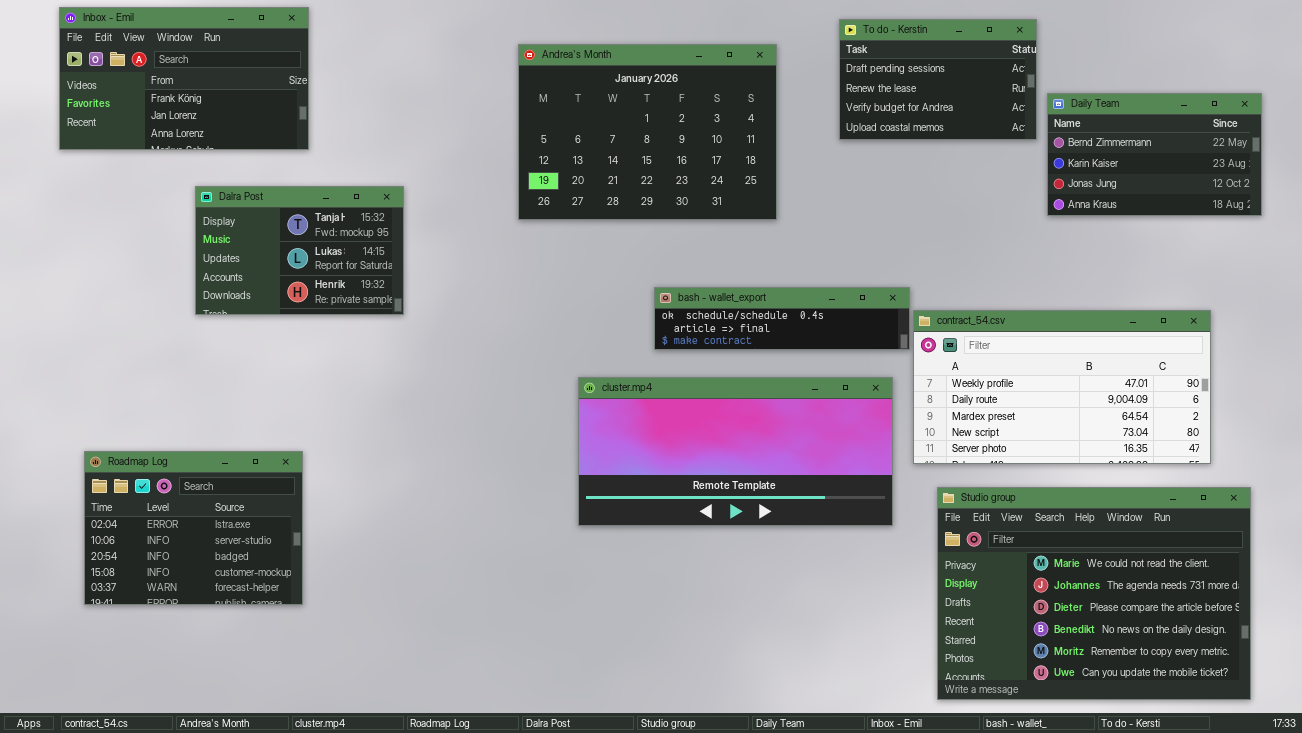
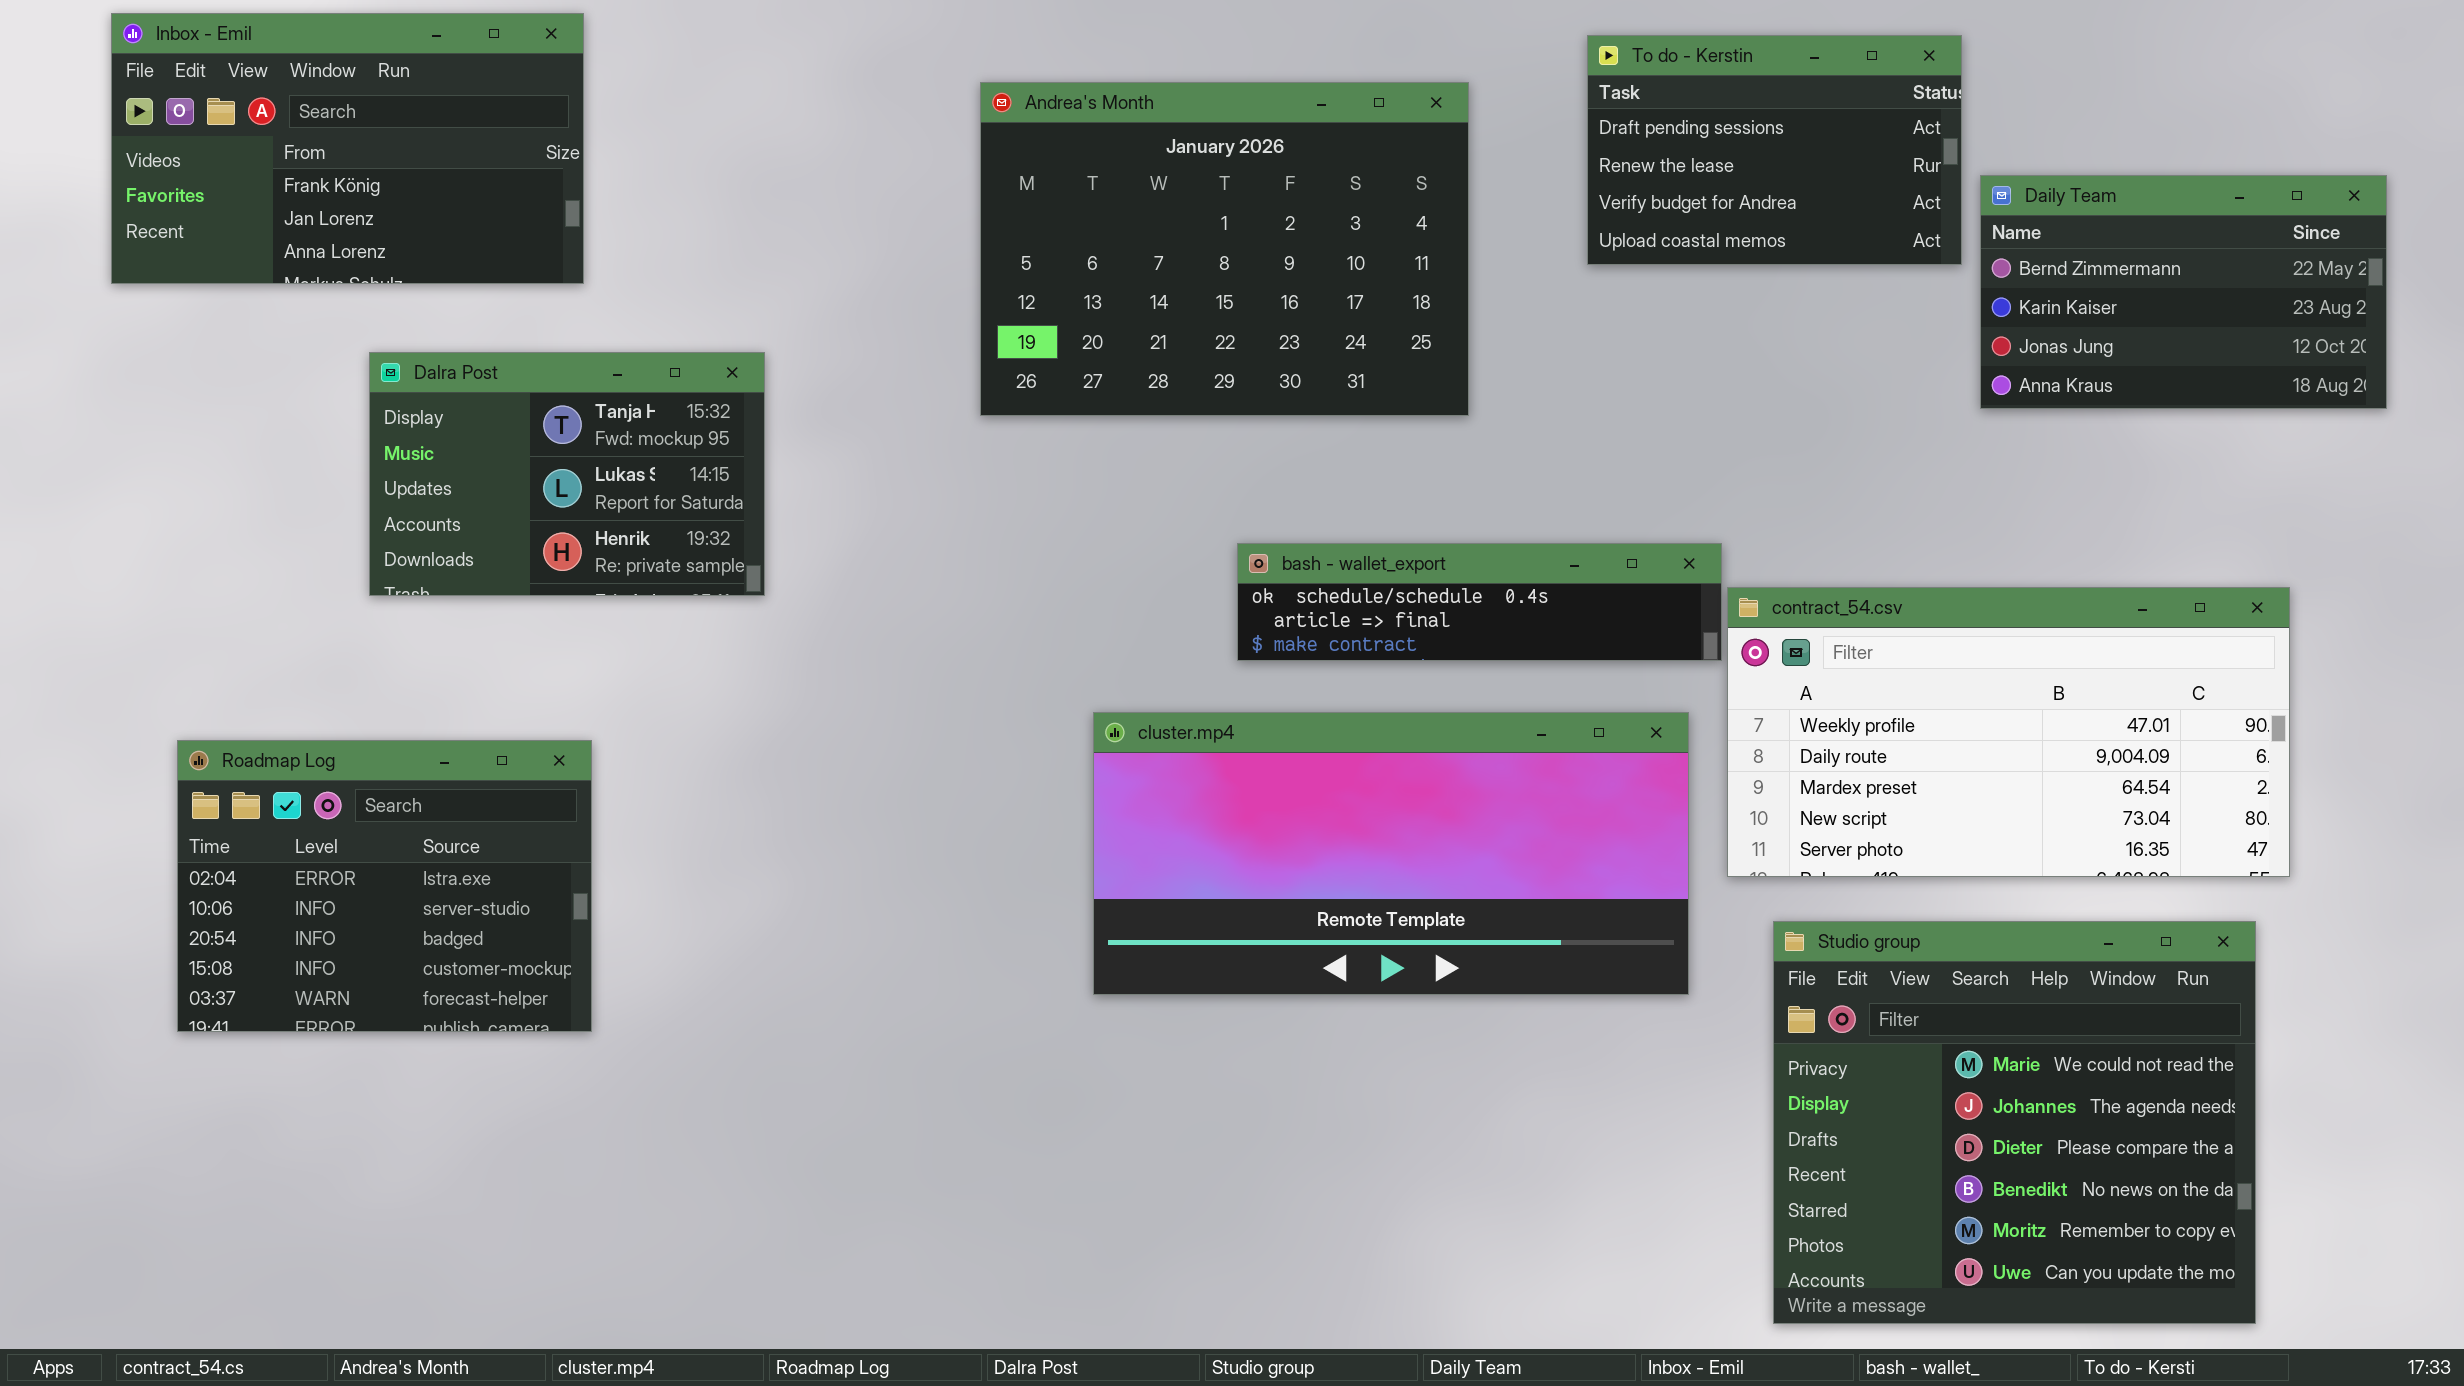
Roadmap Log: [84,451,303,605] -> [177,740,592,1032], moved
Studio group: [937,487,1251,700] -> [1773,921,2256,1324], resized

